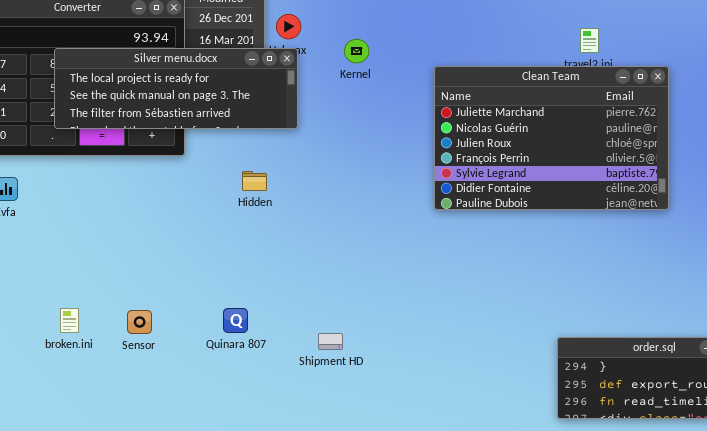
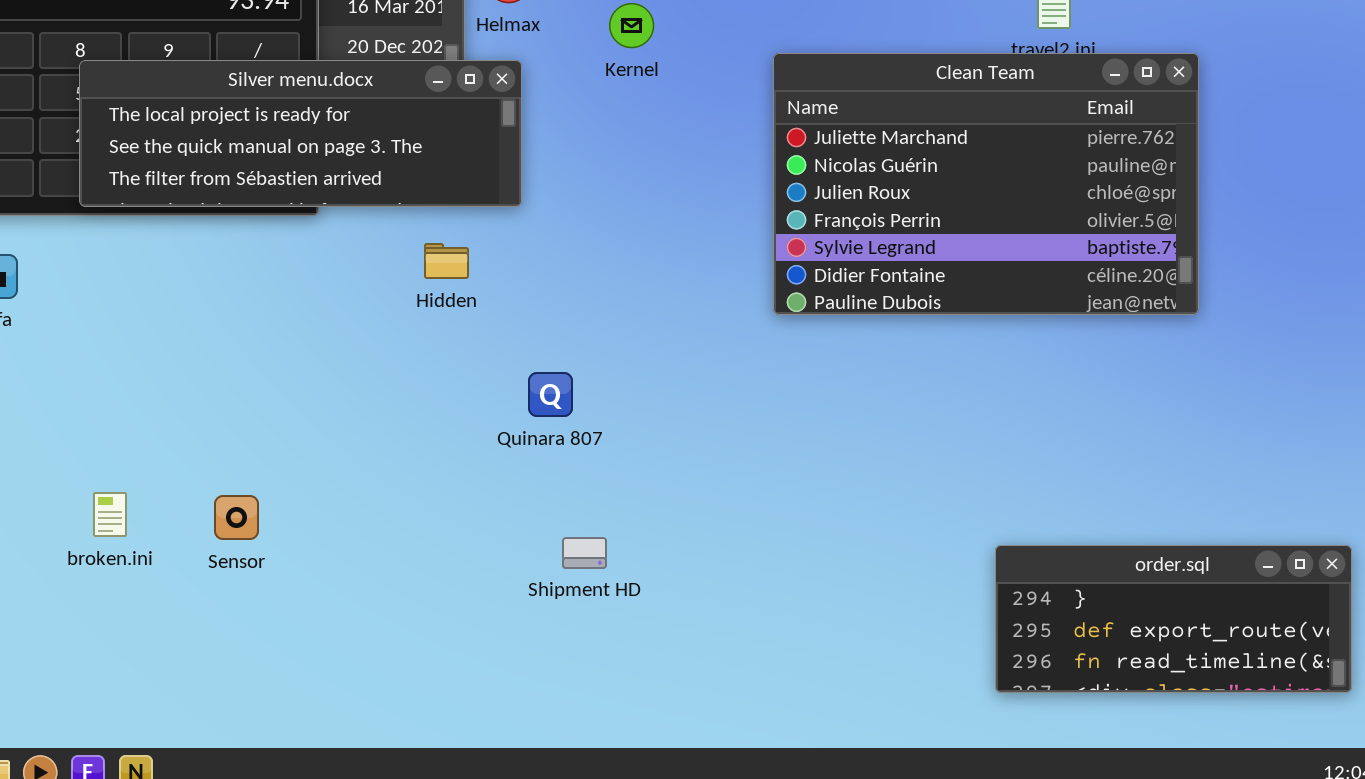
Silver menu.docx: [54,48,298,129] -> [79,60,522,207], moved
Quinara 807: [223,308,248,333] -> [528,372,573,417], moved

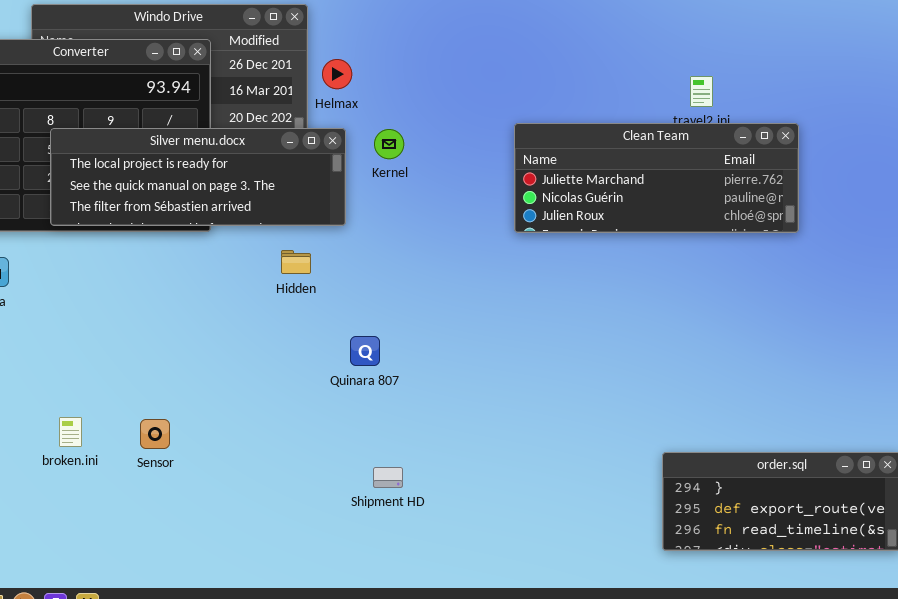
Kernel: [609,3,654,48] -> [374,129,404,159], moved
Clean Team: [773,53,1199,315] -> [514,123,799,233], resized
Shipment HD: [562,537,607,569] -> [373,467,403,488], moved

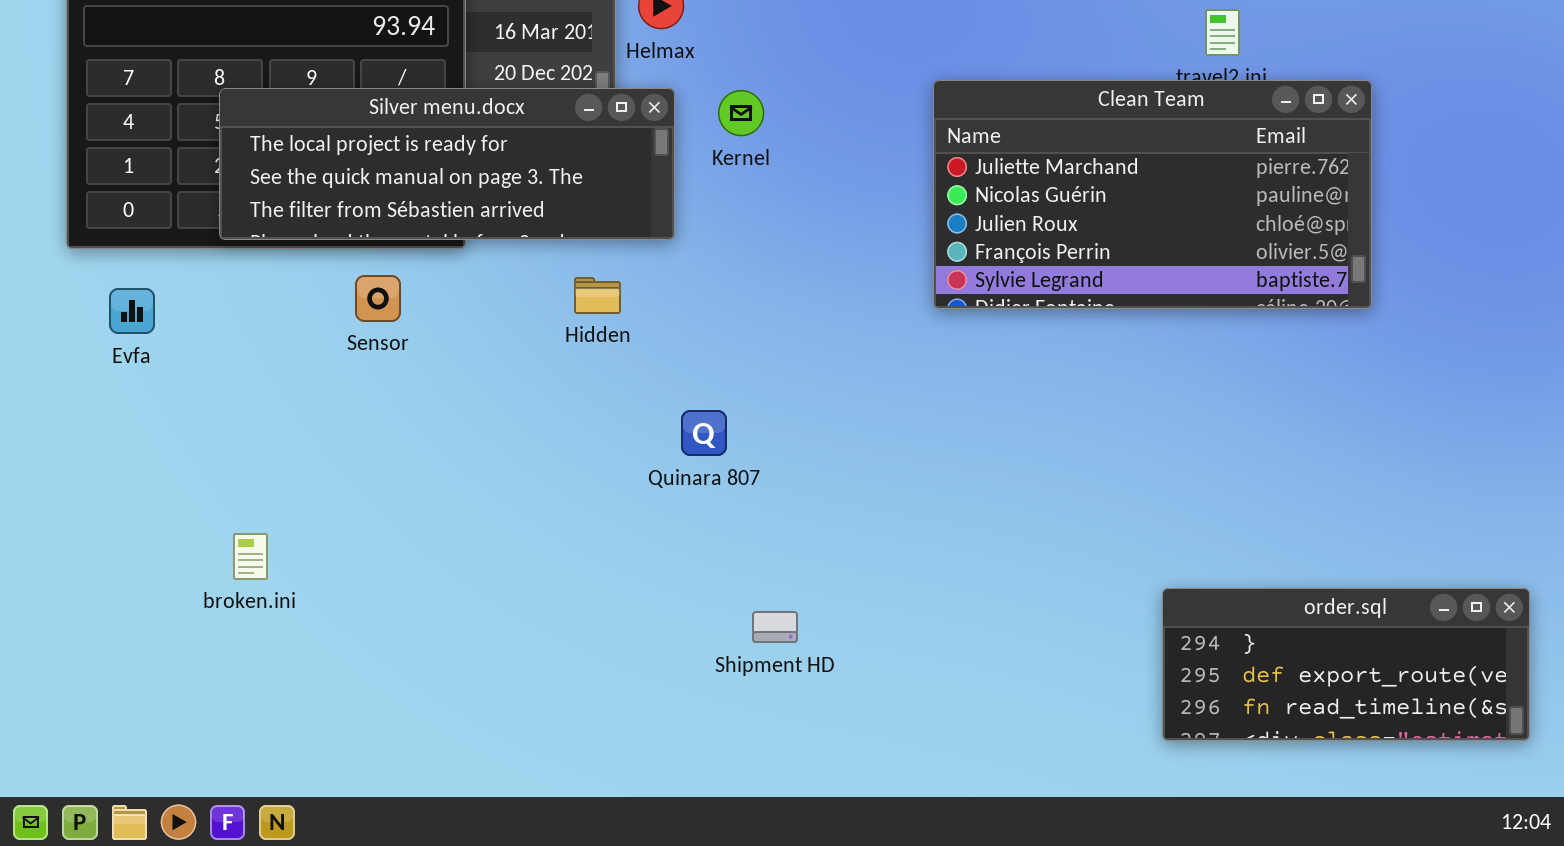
Clean Team: [514,123,799,233] -> [933,80,1372,309], resized
Sensor: [140,419,170,449] -> [355,275,401,322], moved
Shipment HD: [373,467,403,488] -> [752,611,798,643], moved

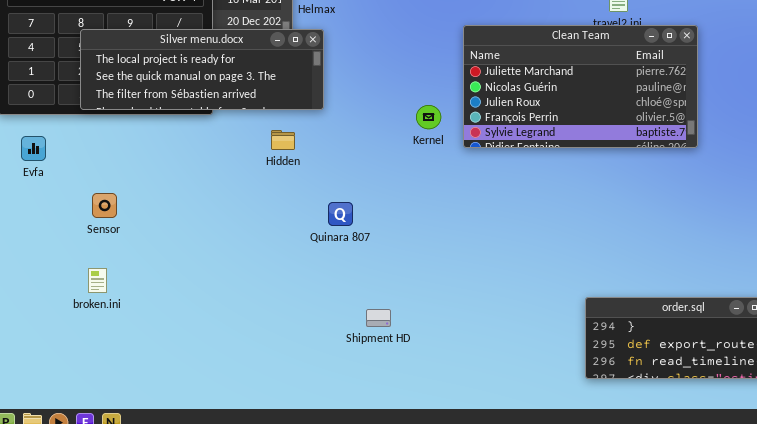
Kernel: [718,90,764,136] -> [416,105,441,129], moved
Sensor: [355,275,401,322] -> [92,193,117,218], moved

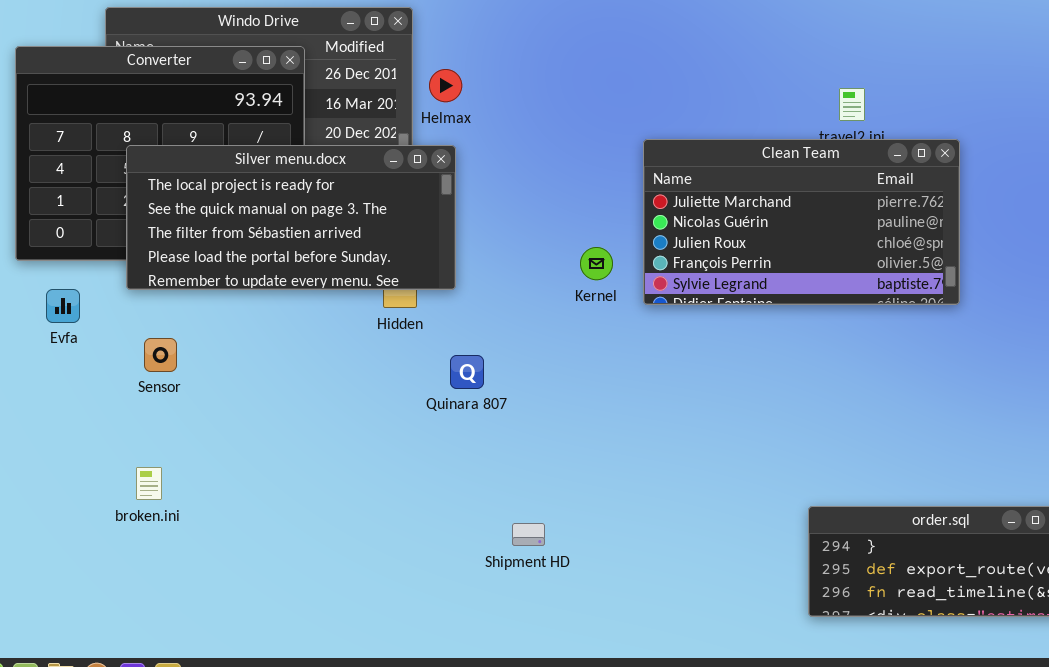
Silver menu.docx: [80,29,324,110] -> [126,145,456,290], resized
Sensor: [92,193,117,218] -> [144,338,177,372], moved
Quinara 807: [328,202,353,226] -> [450,355,484,389], moved

